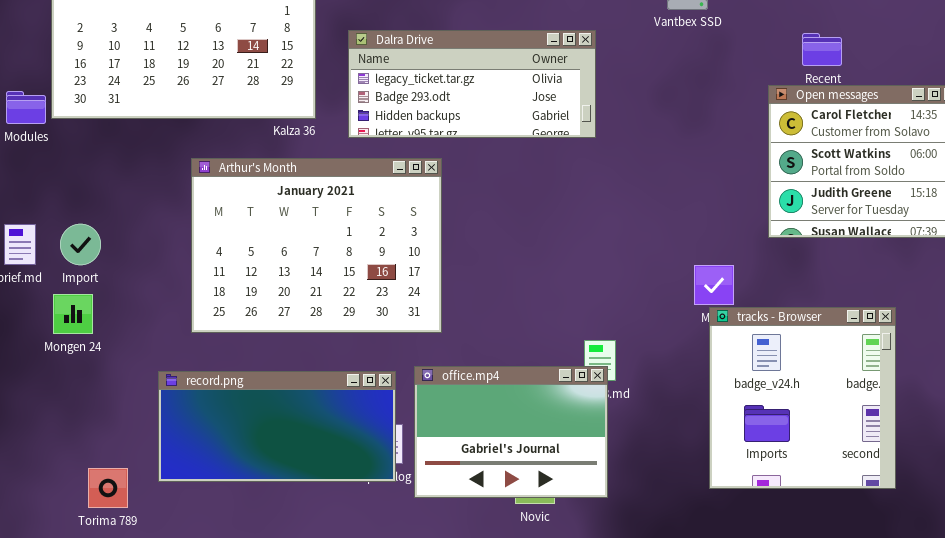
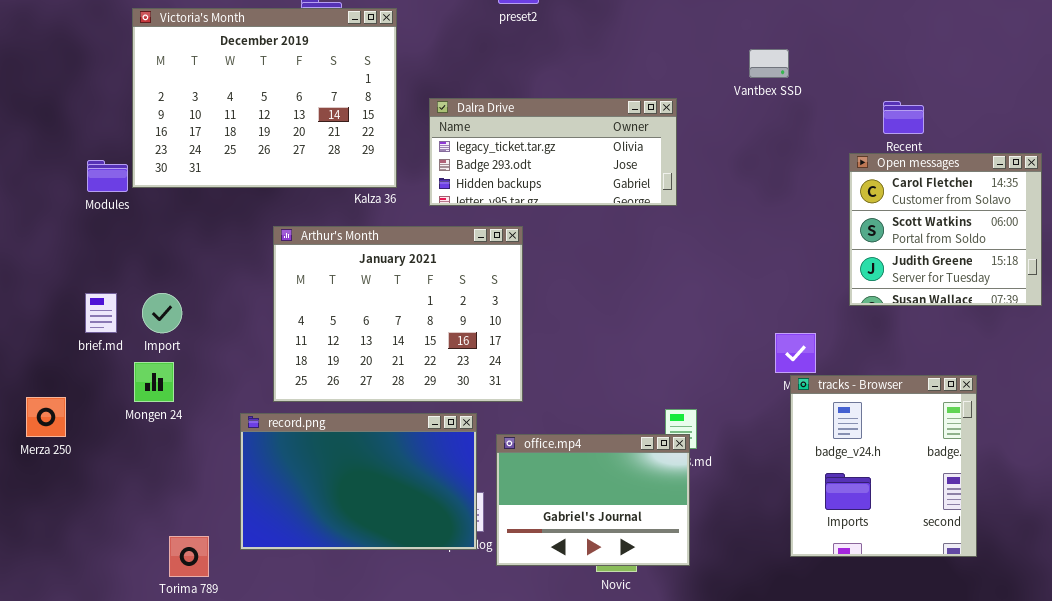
record.png: [158,371,396,482] -> [240,413,477,550], resized

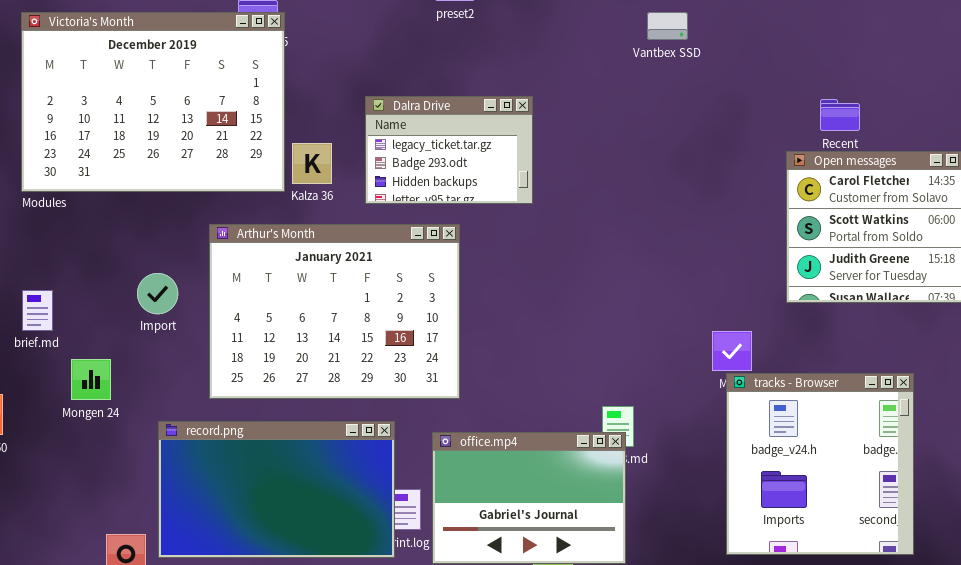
Victoria's Month: [132,8,397,188] -> [21,12,285,192], moved
Vantbex SSD: [749,49,789,78] -> [647,12,688,40], moved
Dalra Drive: [429,98,677,206] -> [365,96,533,204], resized
Import: [142,293,182,333] -> [137,273,178,314], moved
record.png: [240,413,477,550] -> [158,421,395,558], moved

